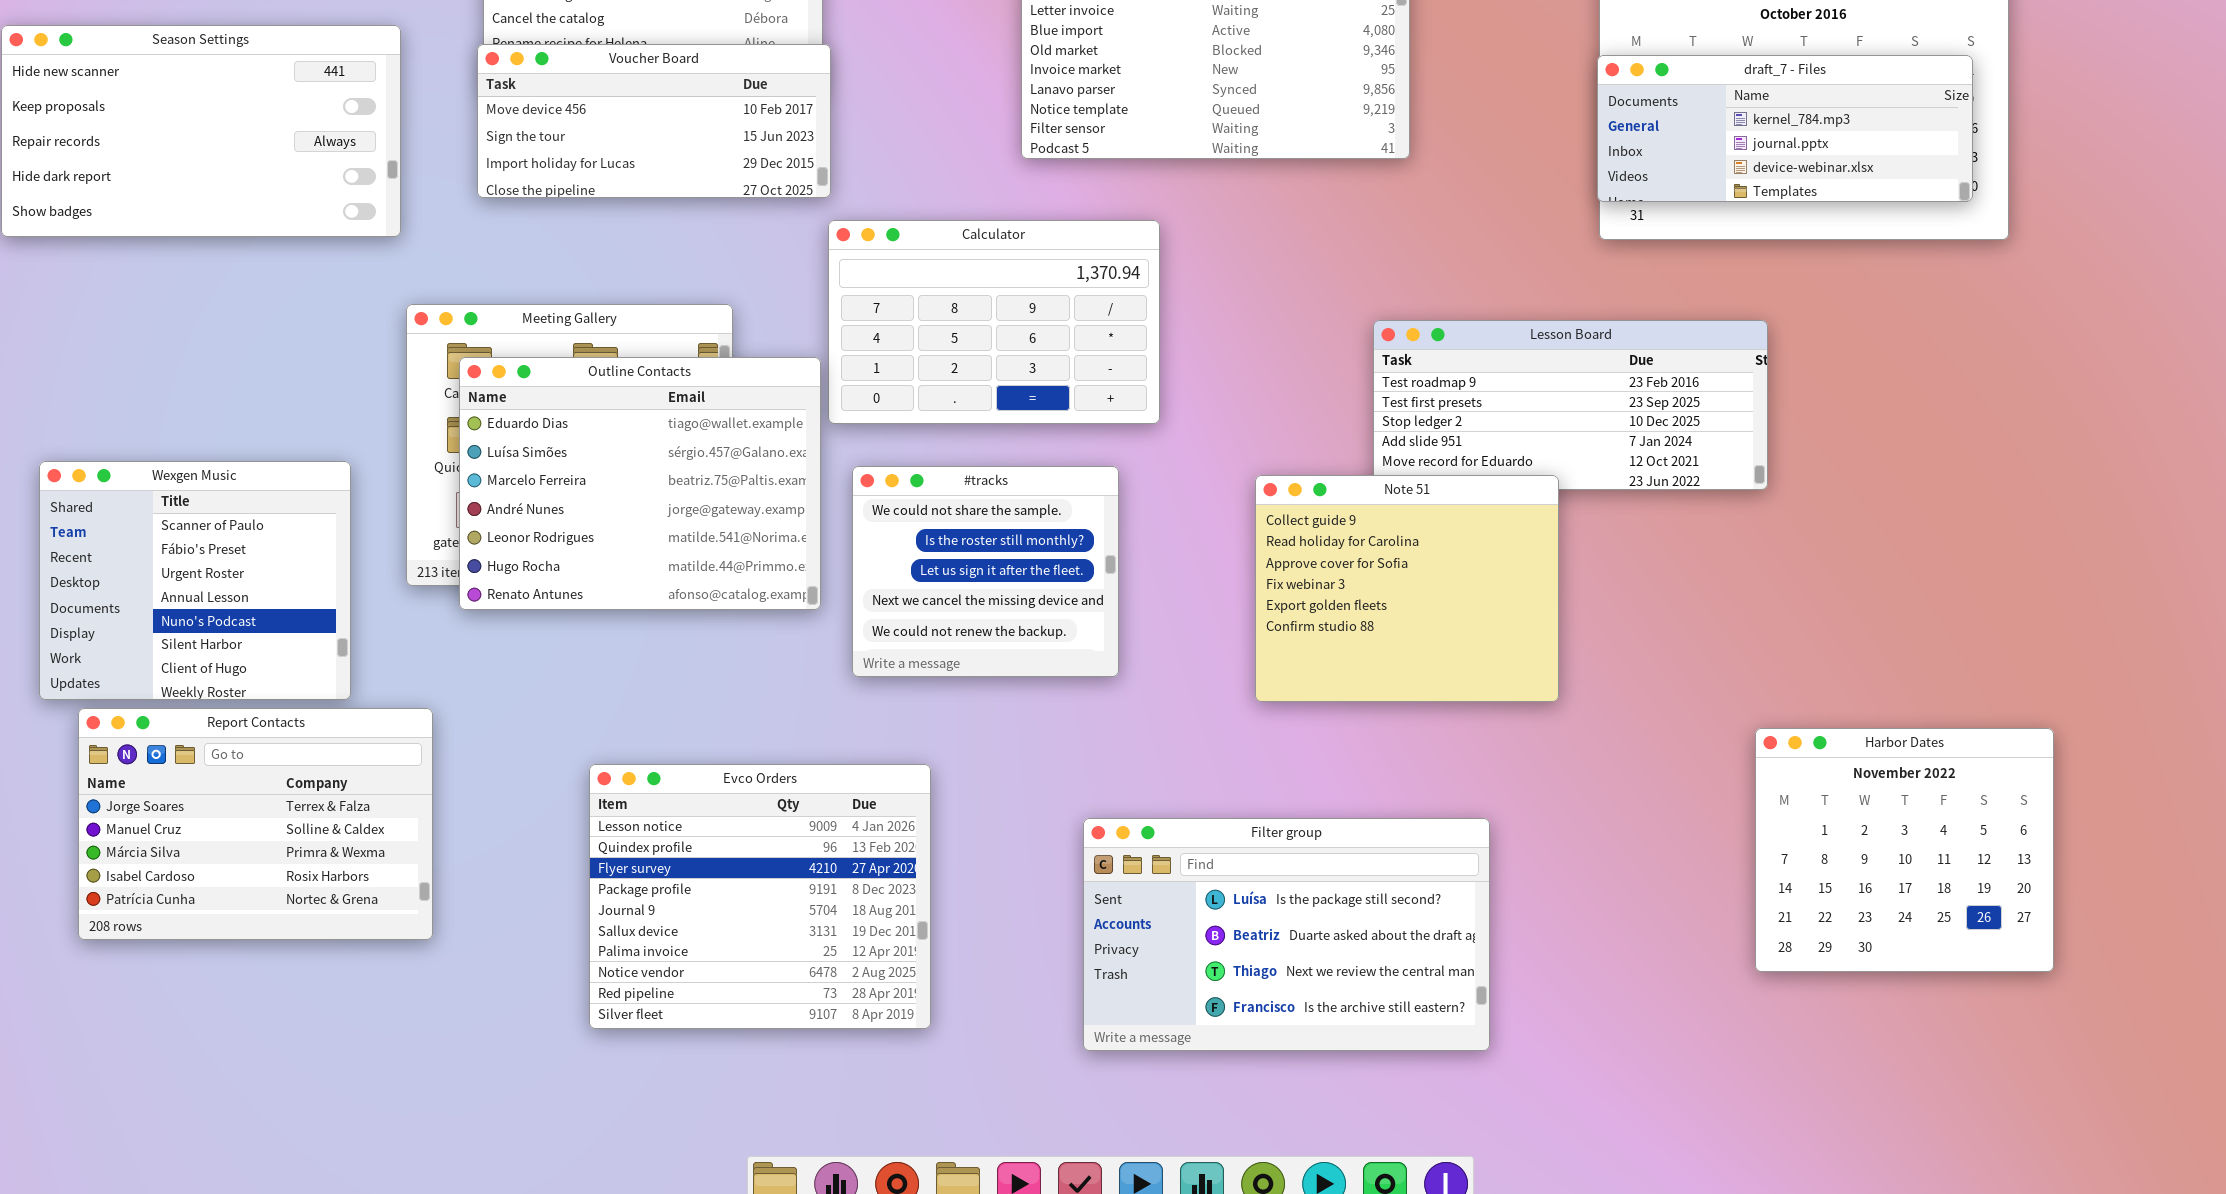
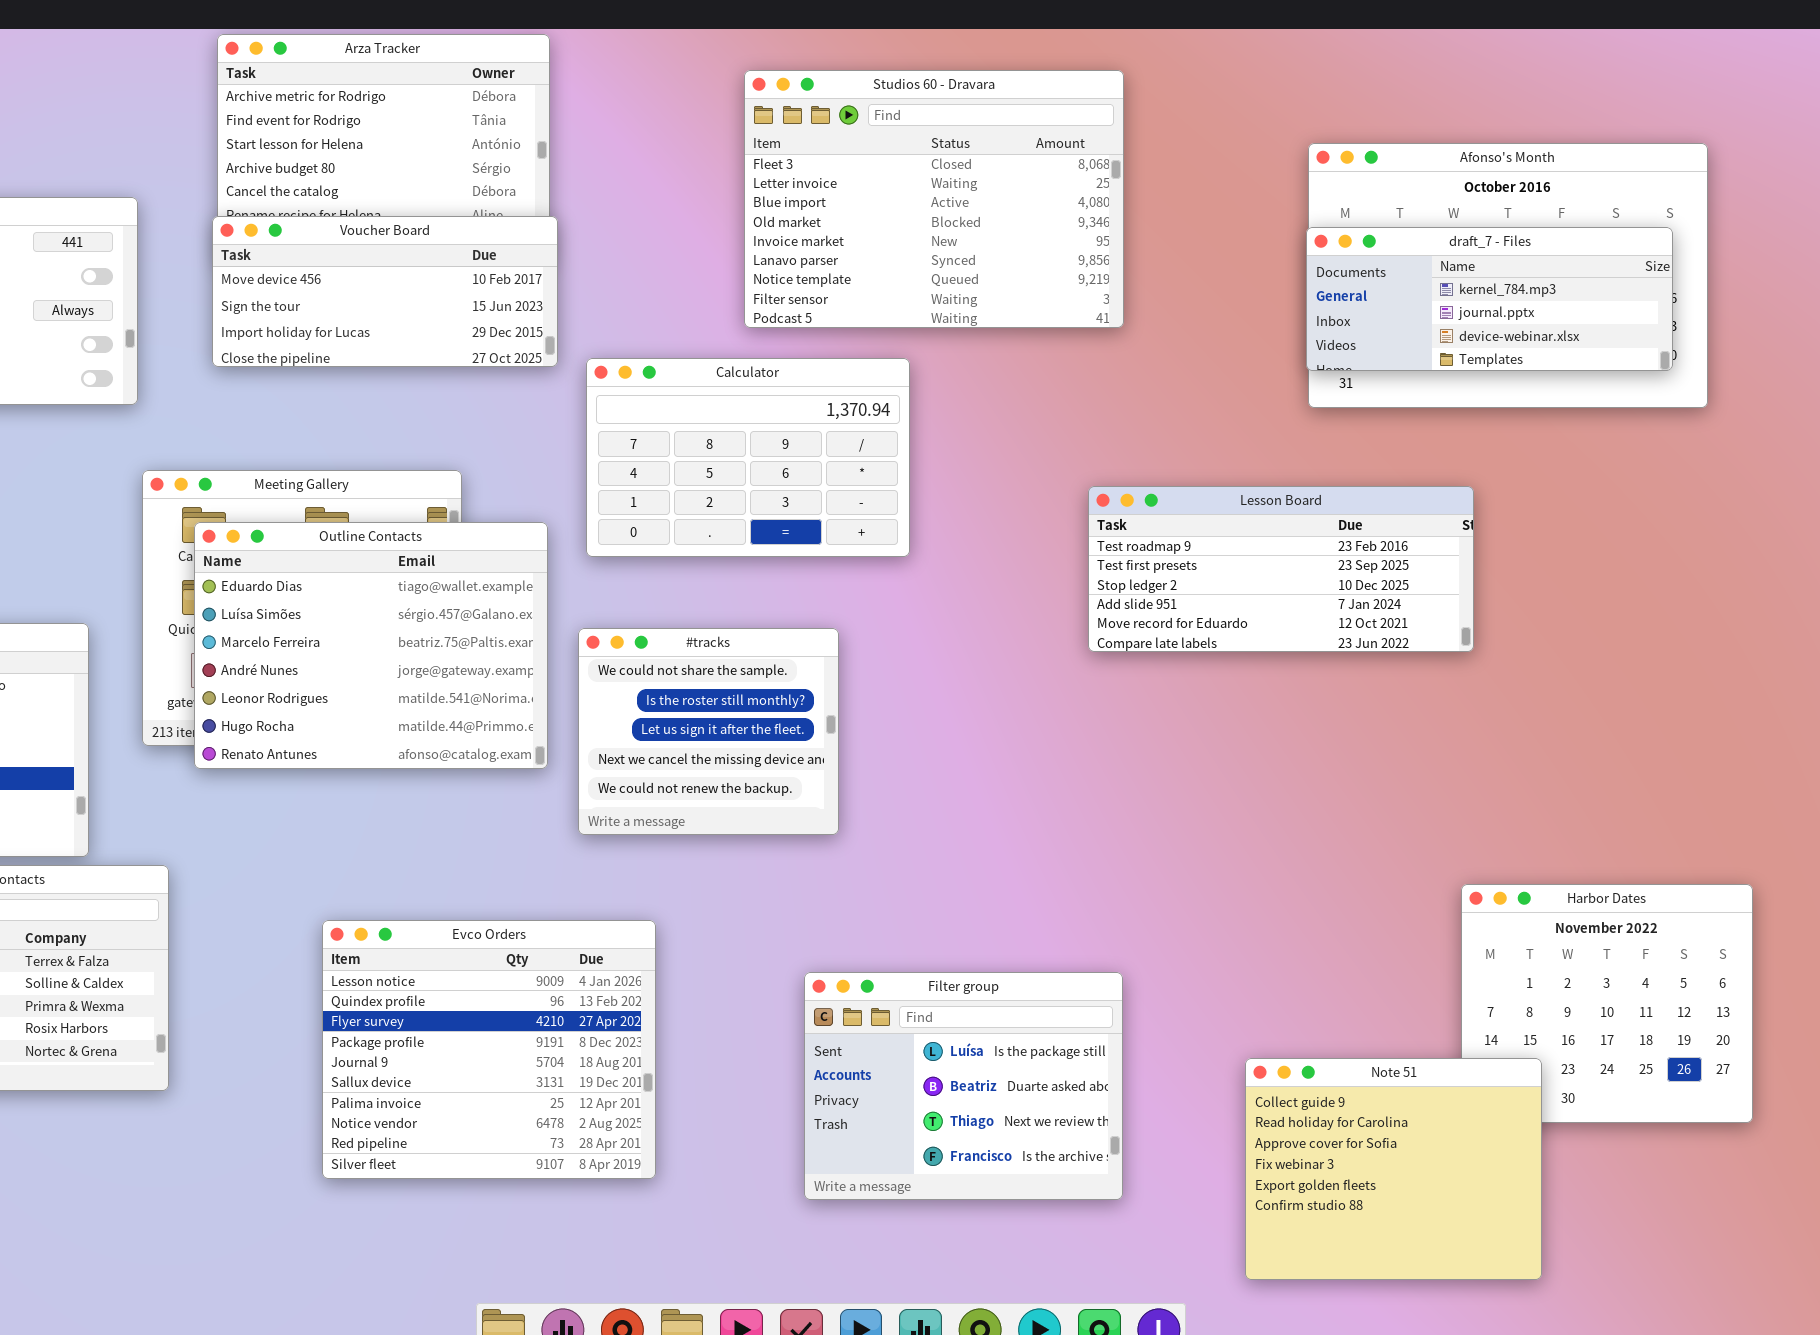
Calculator: [828,220,1160,424] -> [586,358,910,557], moved
Note 51: [1255,475,1559,702] -> [1245,1058,1542,1280], moved
Filter group: [1083,818,1490,1051] -> [804,972,1123,1200], resized

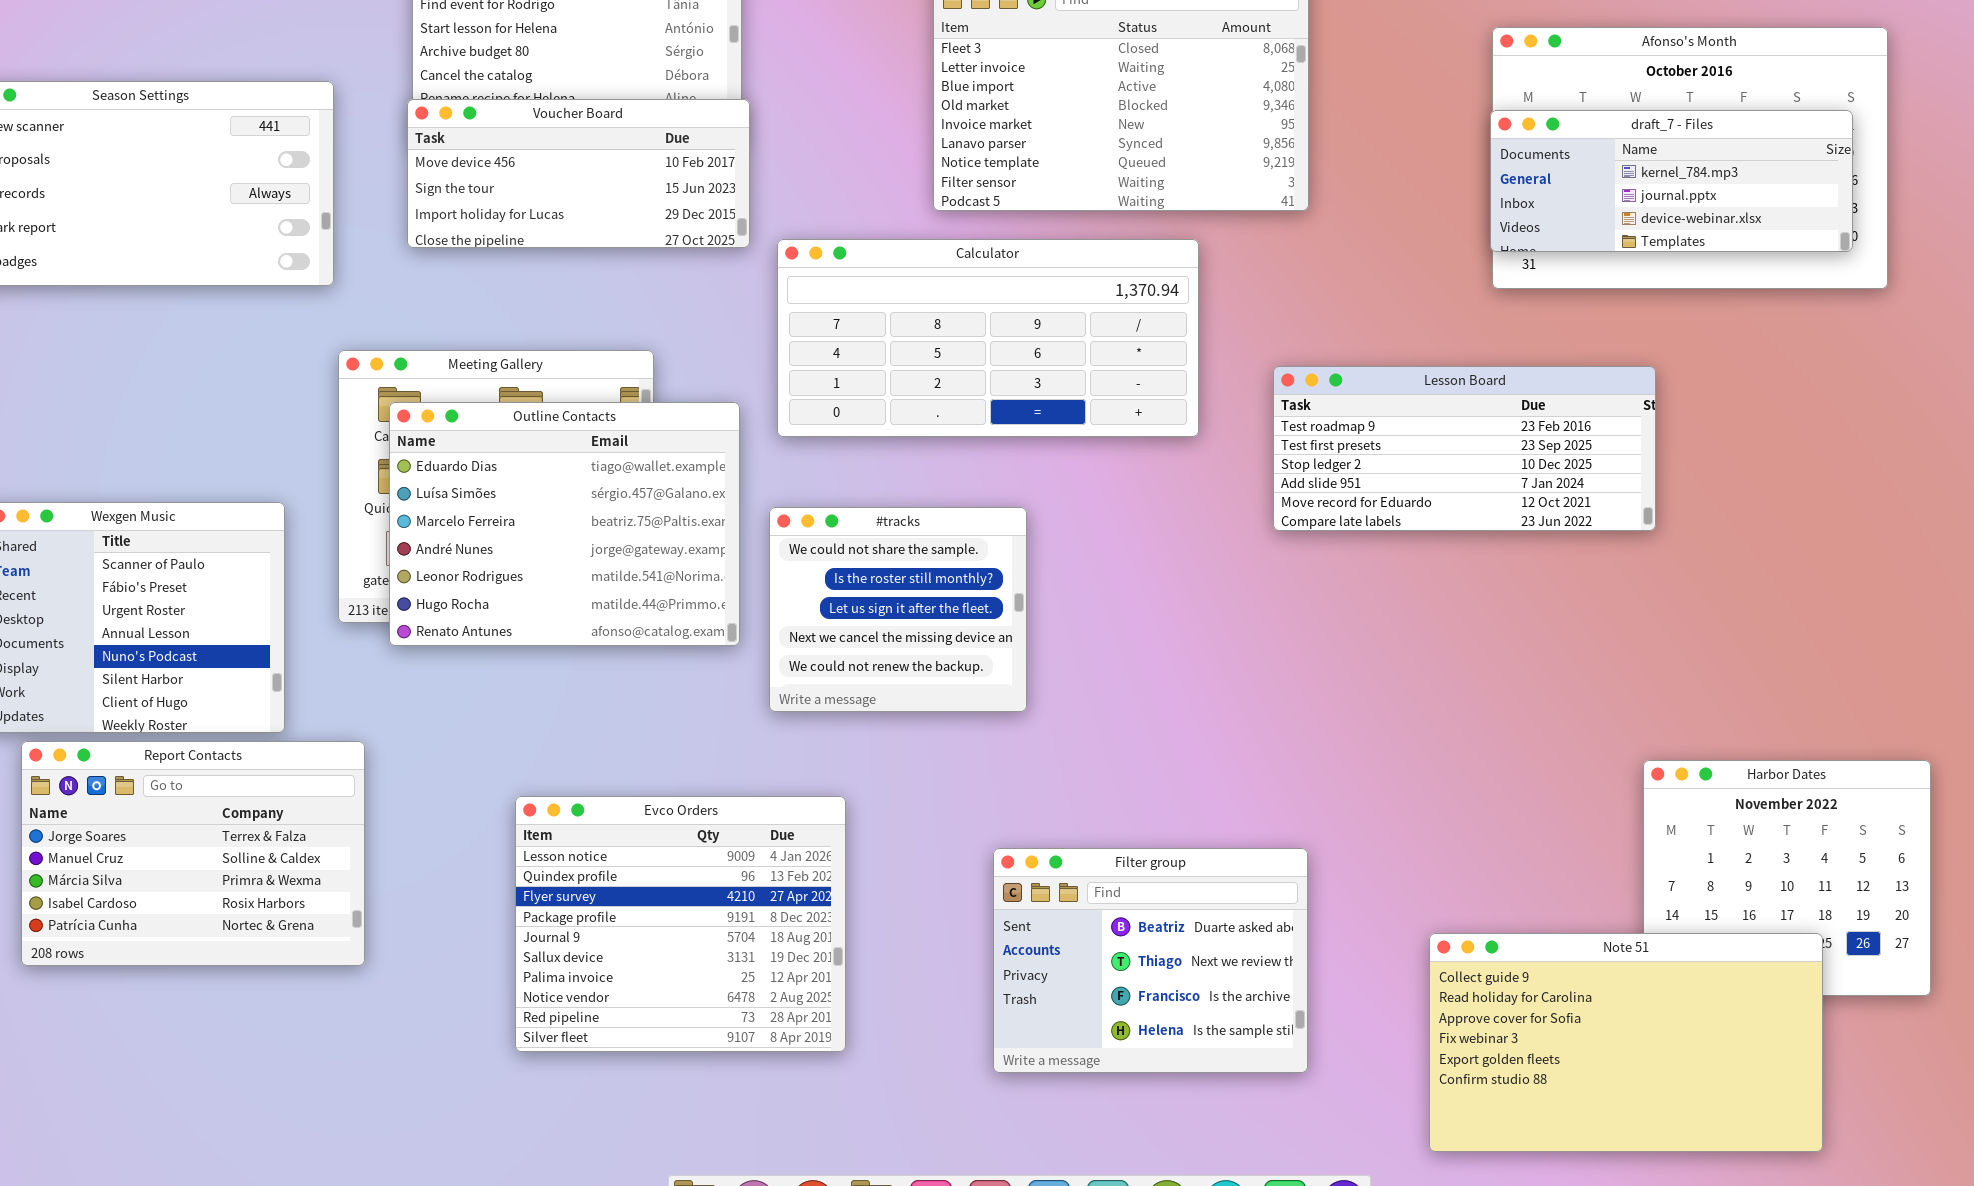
Calculator: [586,358,910,557] -> [777,239,1199,437], resized
Filter group: [804,972,1123,1200] -> [993,848,1308,1073], scrolled down 1 row
Note 51: [1245,1058,1542,1280] -> [1429,933,1823,1152], resized

